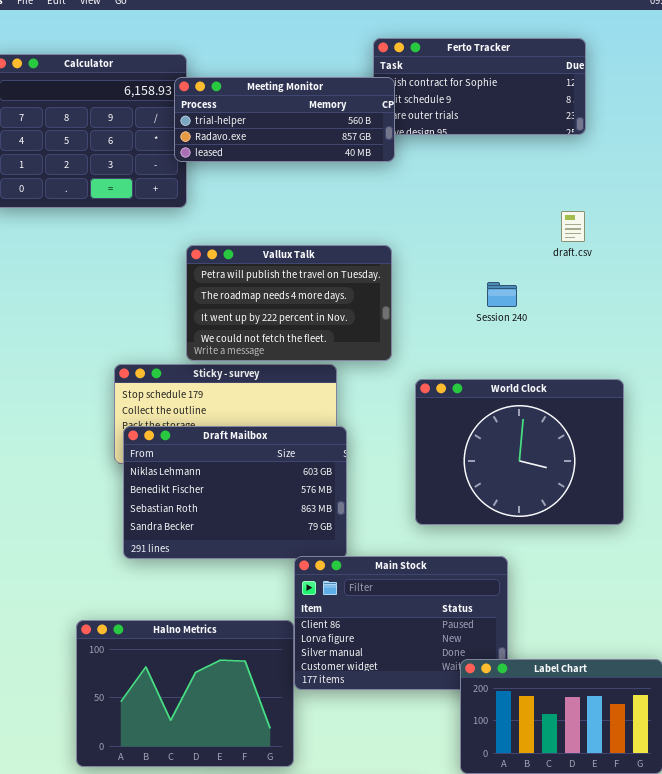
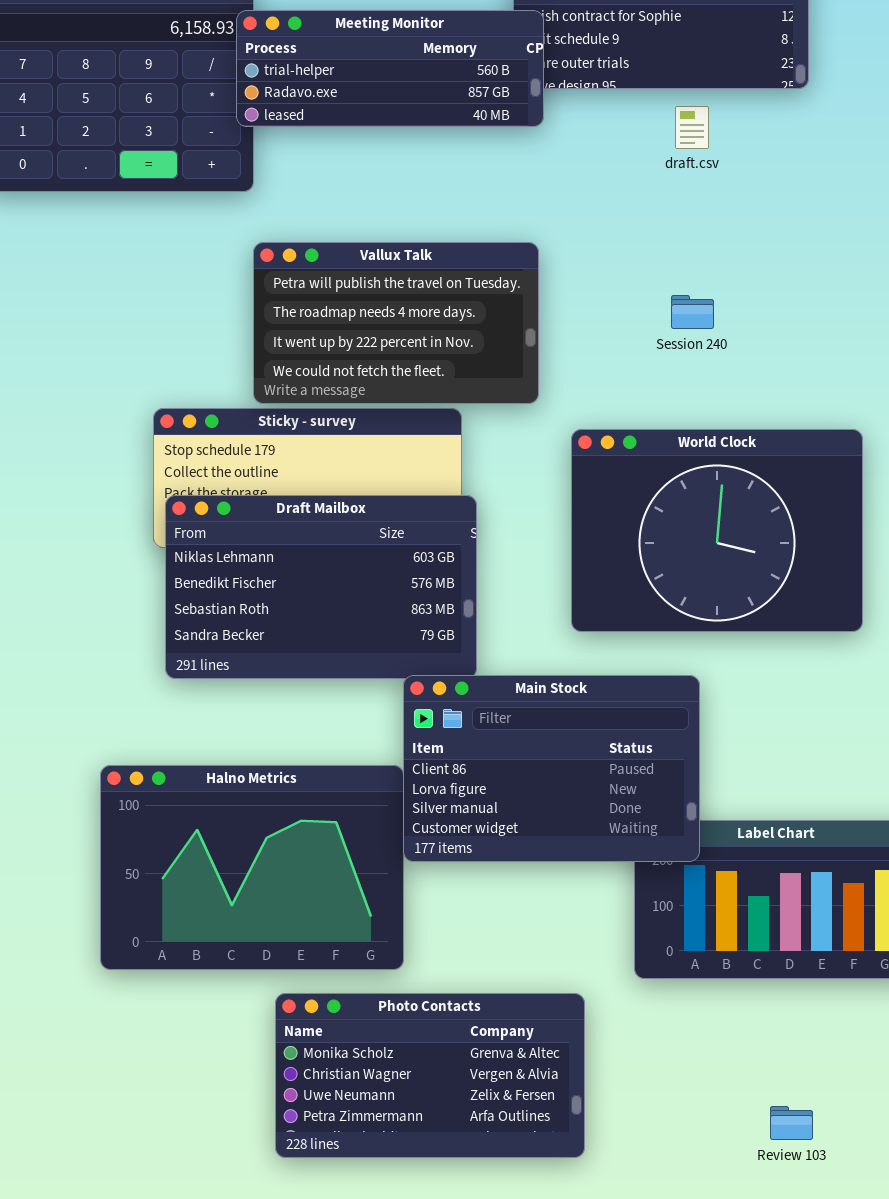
draft.csv: [561,211,585,242] -> [675,106,709,149], moved
Main Stock: [294,556,508,690] -> [403,675,700,862], raised

